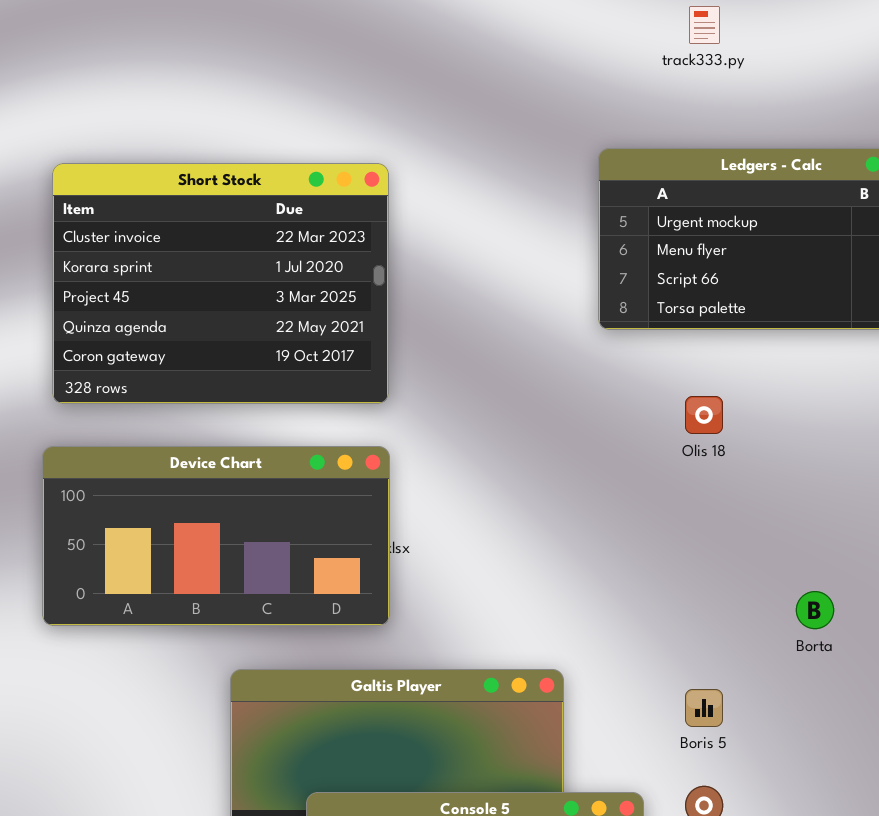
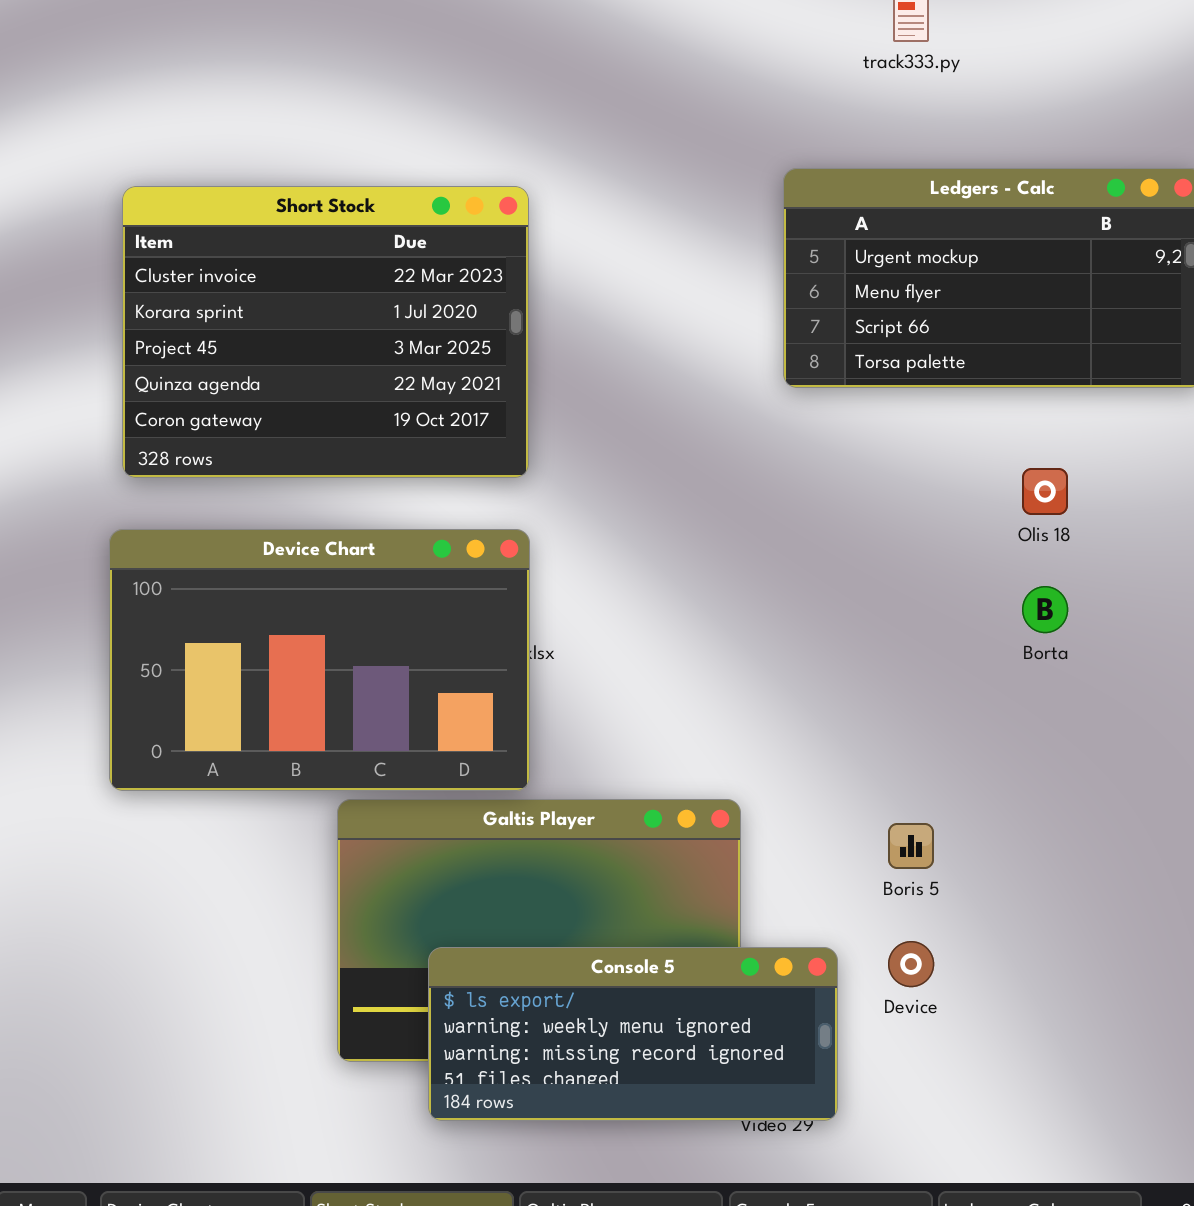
Olis 18: [685,396,723,434] -> [1022,468,1068,515], moved
Device Chart: [42,446,390,626] -> [109,529,530,791], resized
Borta: [796,591,834,629] -> [1022,586,1068,633], moved

